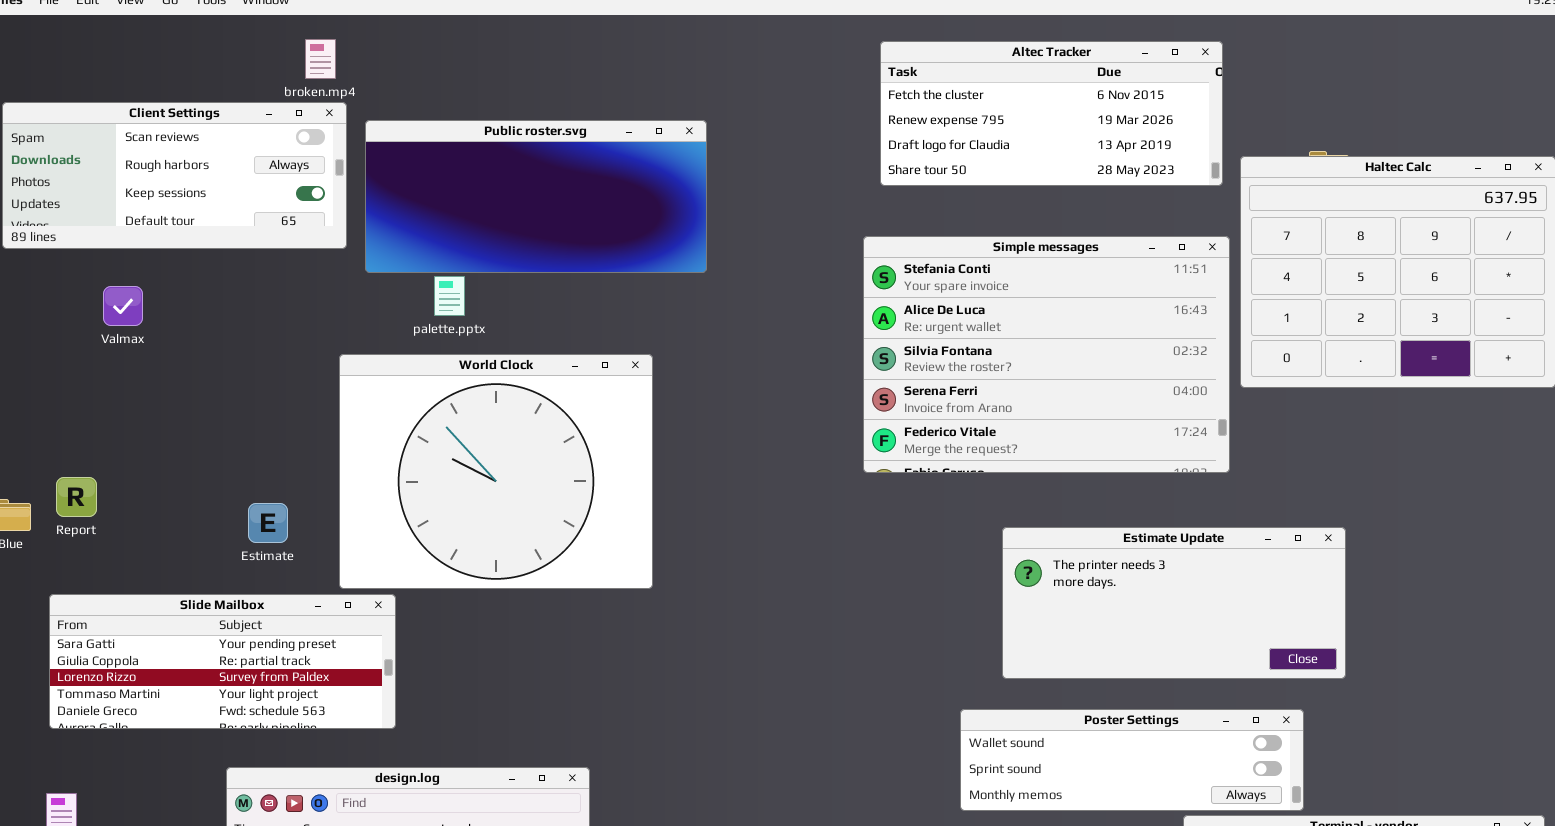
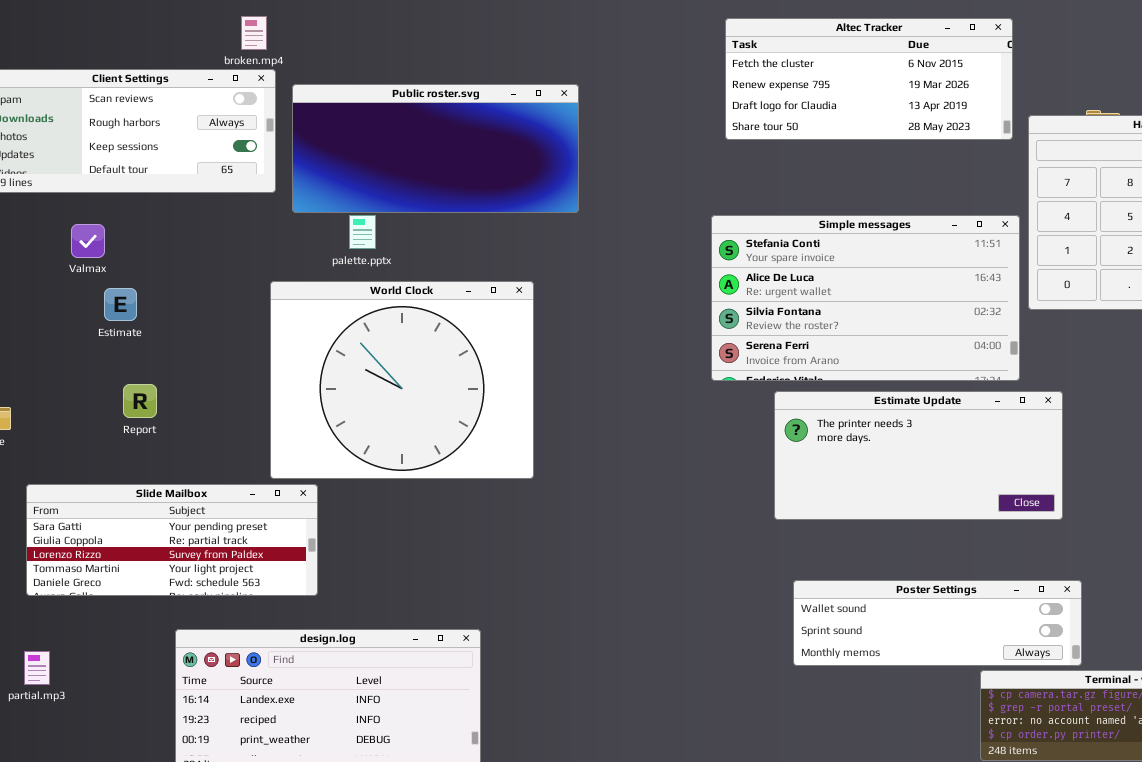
Simple messages: [863,236,1230,473] -> [711,215,1020,381], resized
Report: [56,477,97,517] -> [123,384,157,418], moved
Estimate: [248,503,288,543] -> [104,288,137,321], moved
Estimate Update: [1002,527,1346,679] -> [774,391,1063,520], moved

